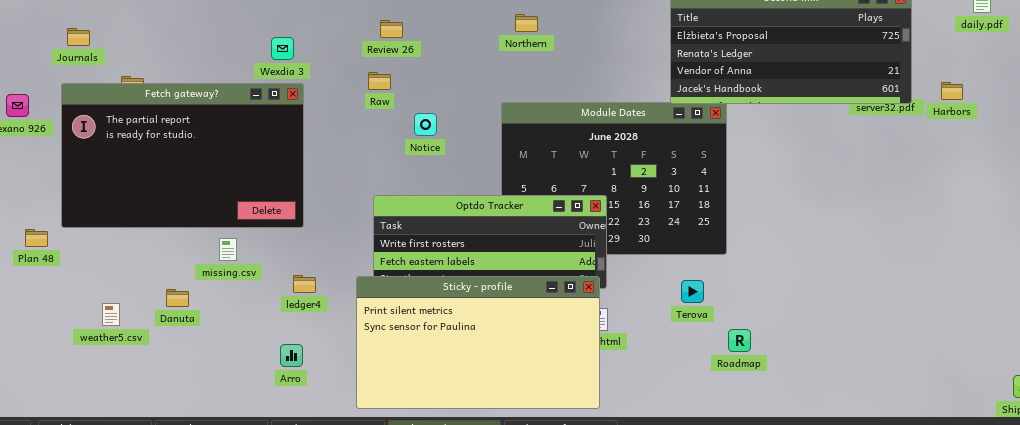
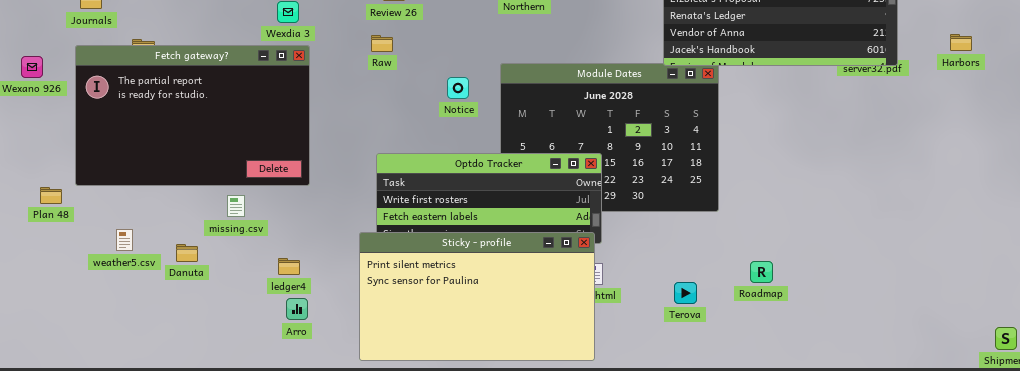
Harbors: [941,82,963,100] -> [950,34,972,51], moved
Notice: [414,113,437,136] -> [447,77,469,99], moved
ledger4: [293,275,316,293] -> [278,258,300,275], moved
Terova: [681,280,704,303] -> [674,282,697,304], moved
weather5.csv: [102,303,120,326] -> [116,229,133,251], moved
Roadmap: [728,329,751,352] -> [750,261,773,283], moved

